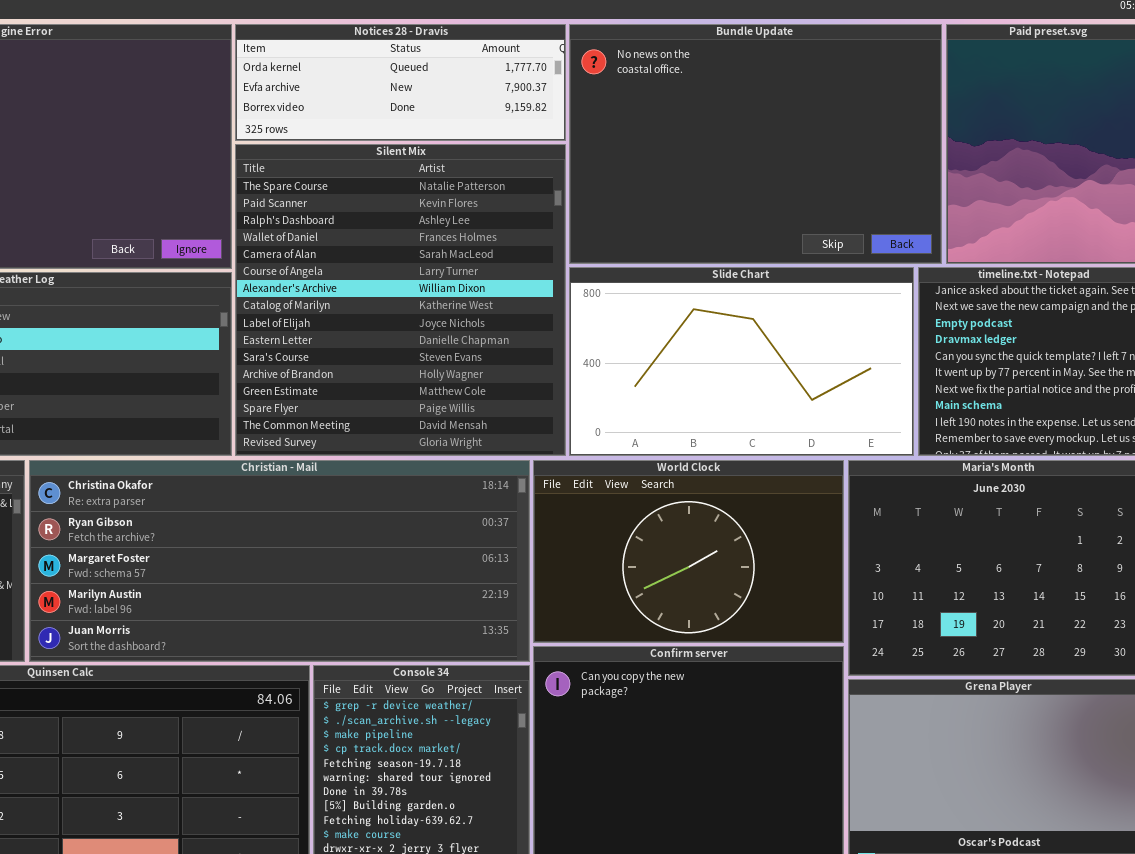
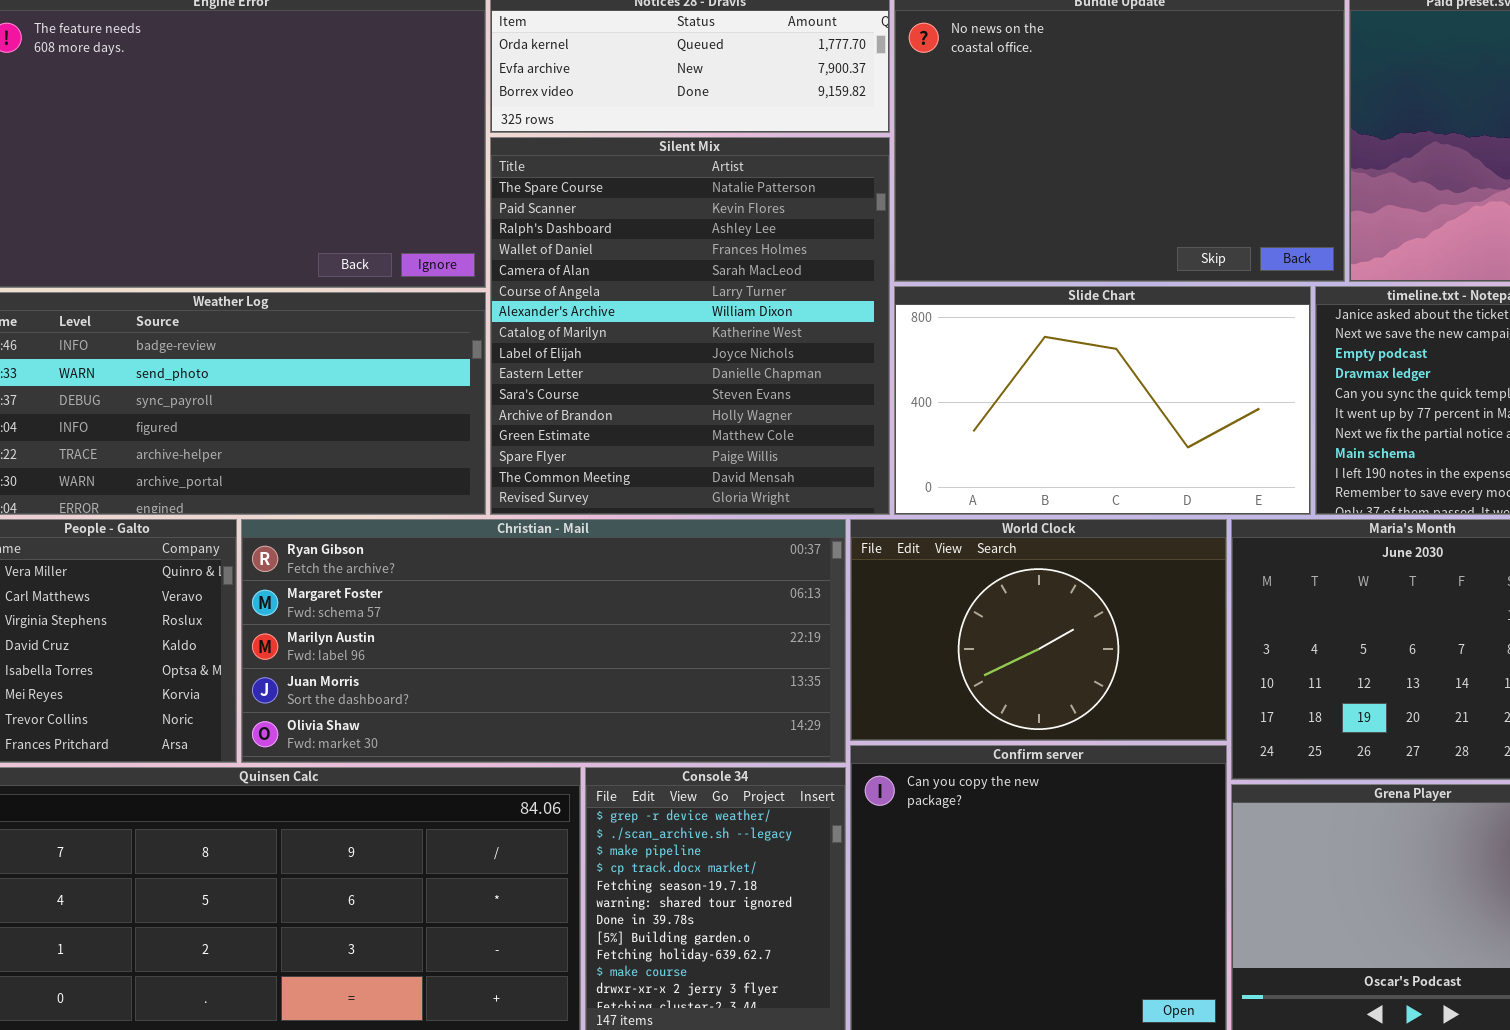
Christian - Mail: [29,460,530,662] -> [241,519,846,763], scrolled down 1 row

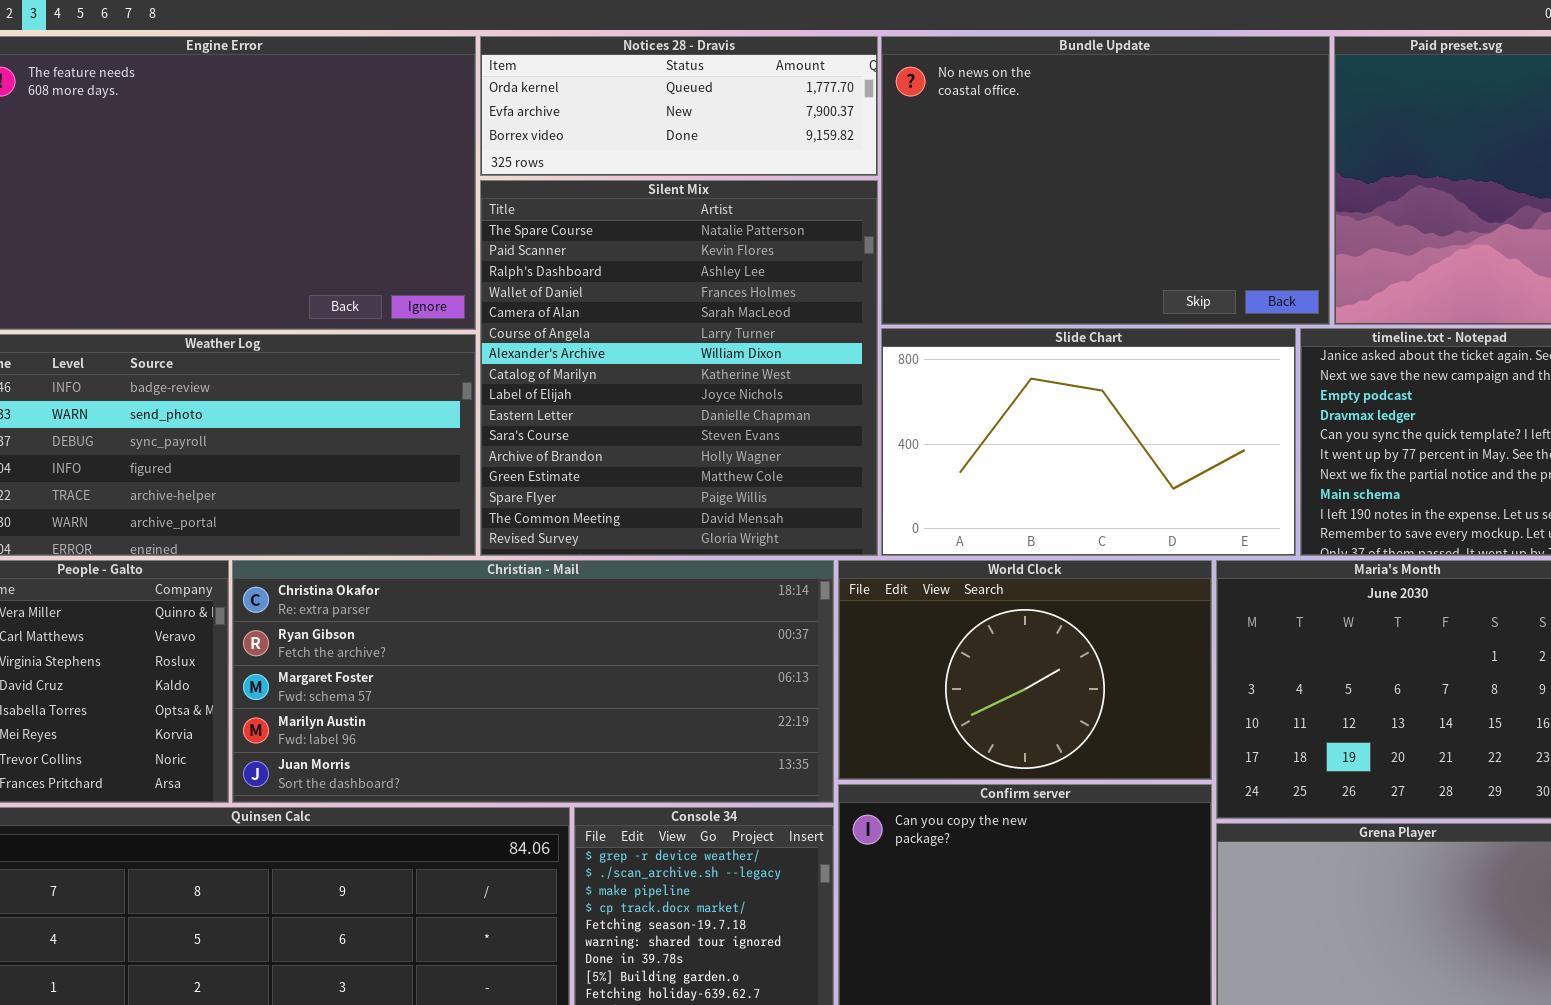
Christian - Mail: [241,519,846,763] -> [232,560,834,803], scrolled up 1 row

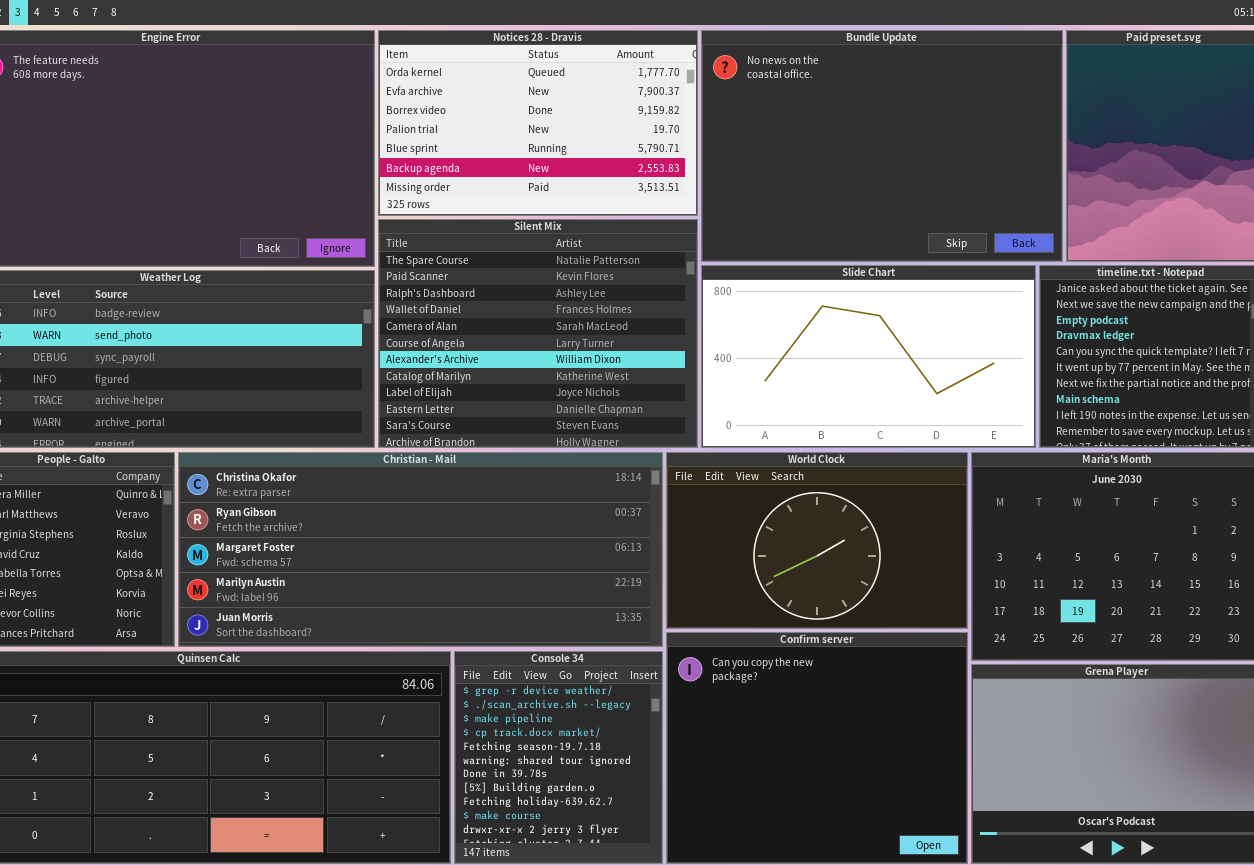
Notices 28 - Dravis: [480,36,878,176] -> [378,30,698,216], resized
Silent Mix: [480,180,878,556] -> [378,219,698,448], resized

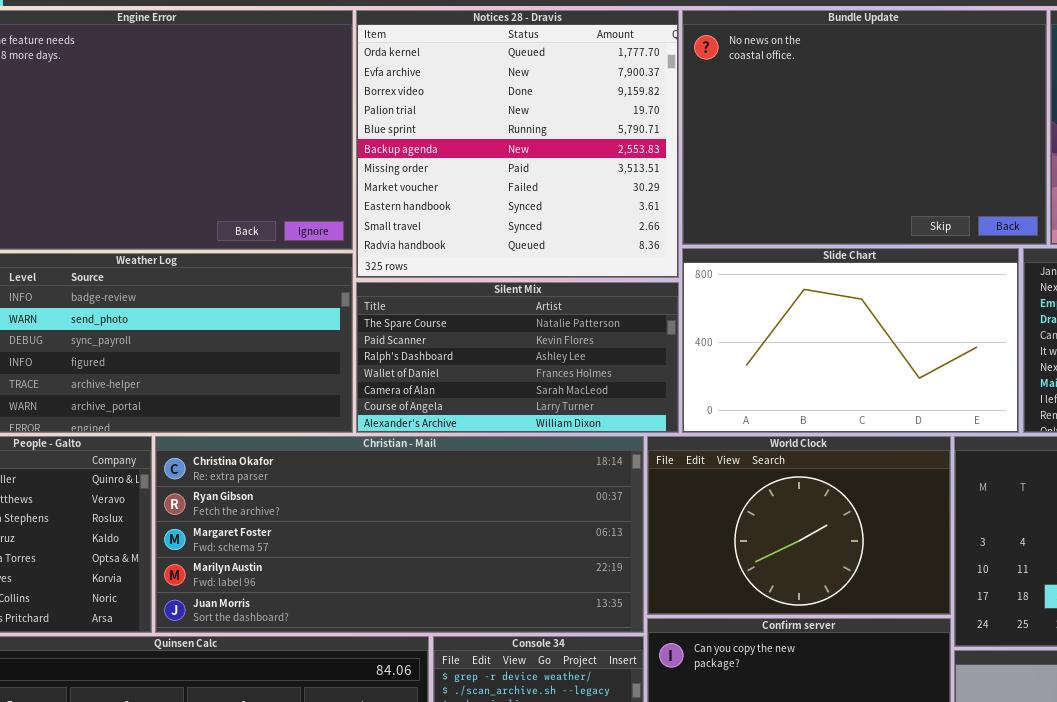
Notices 28 - Dravis: [378,30,698,216] -> [356,10,679,278], resized
Silent Mix: [378,219,698,448] -> [356,282,679,433], resized

